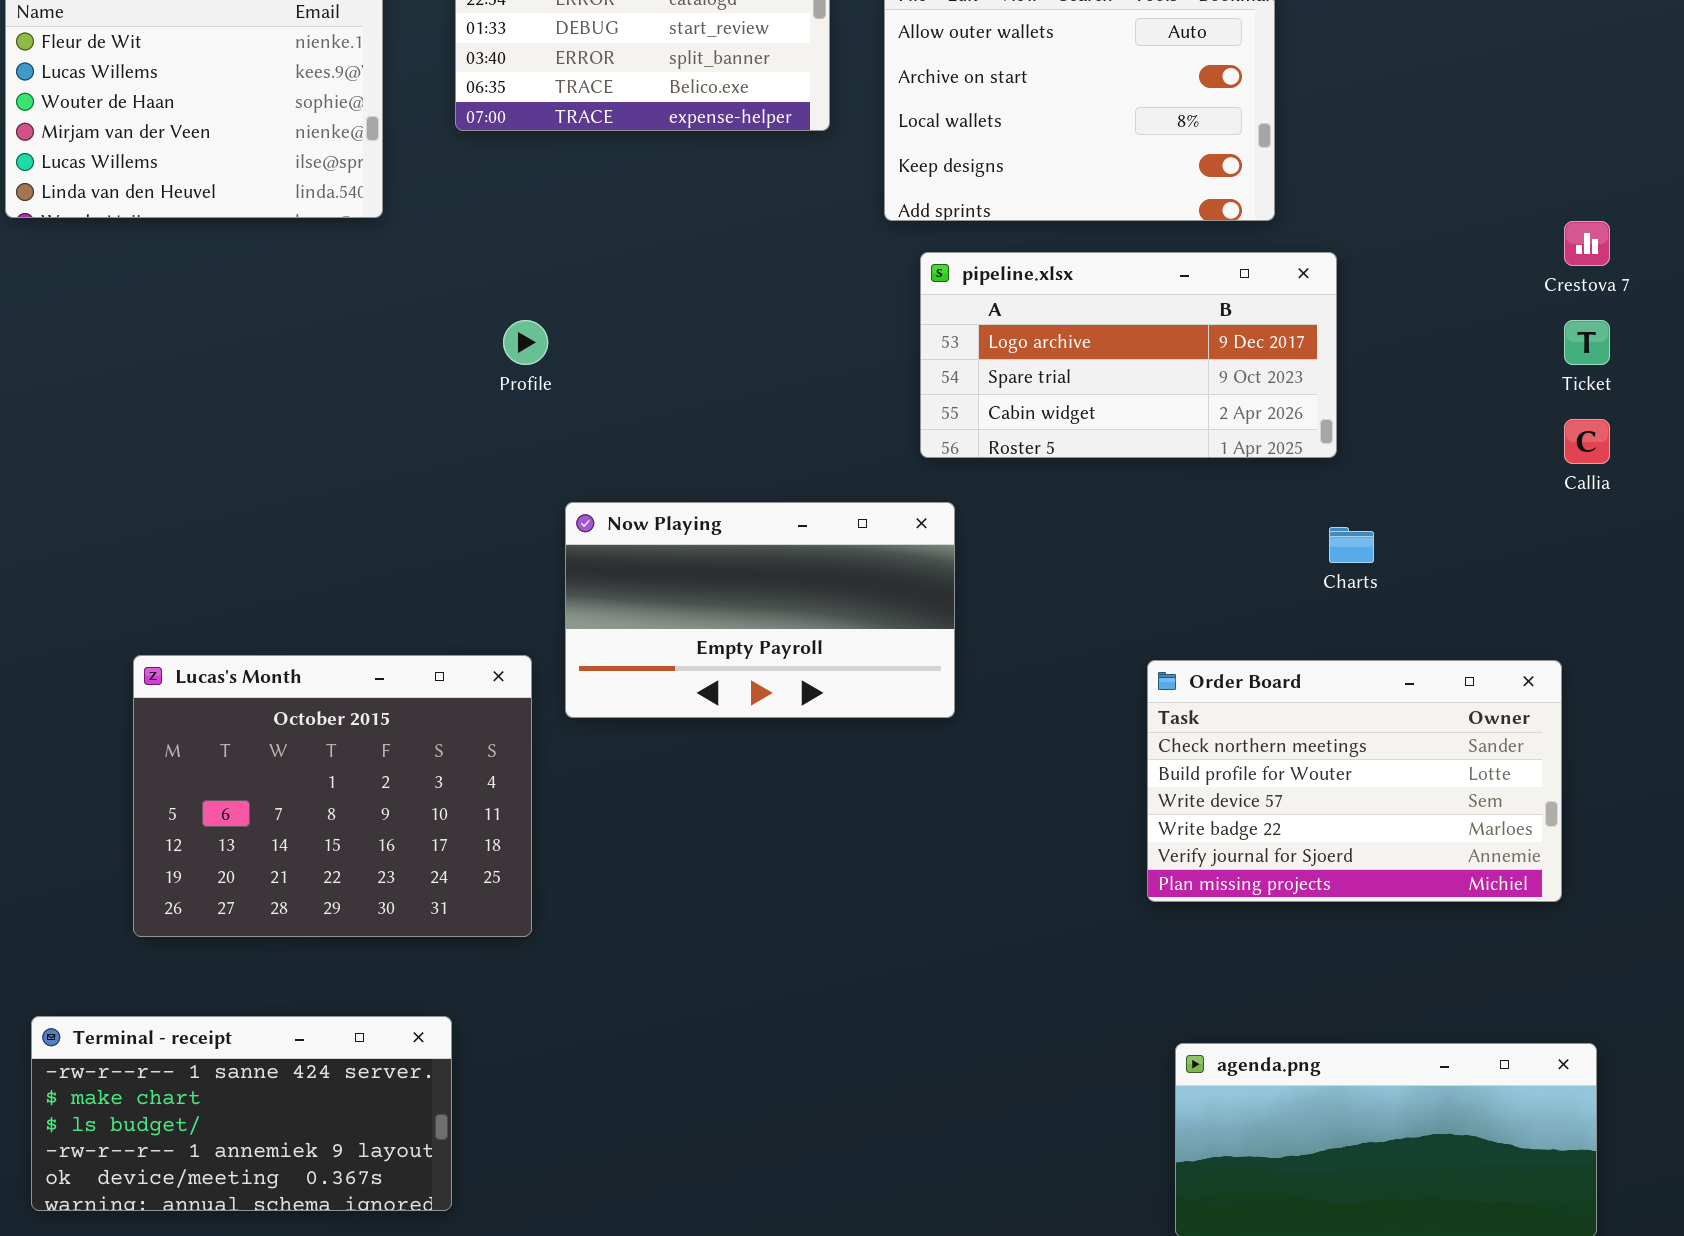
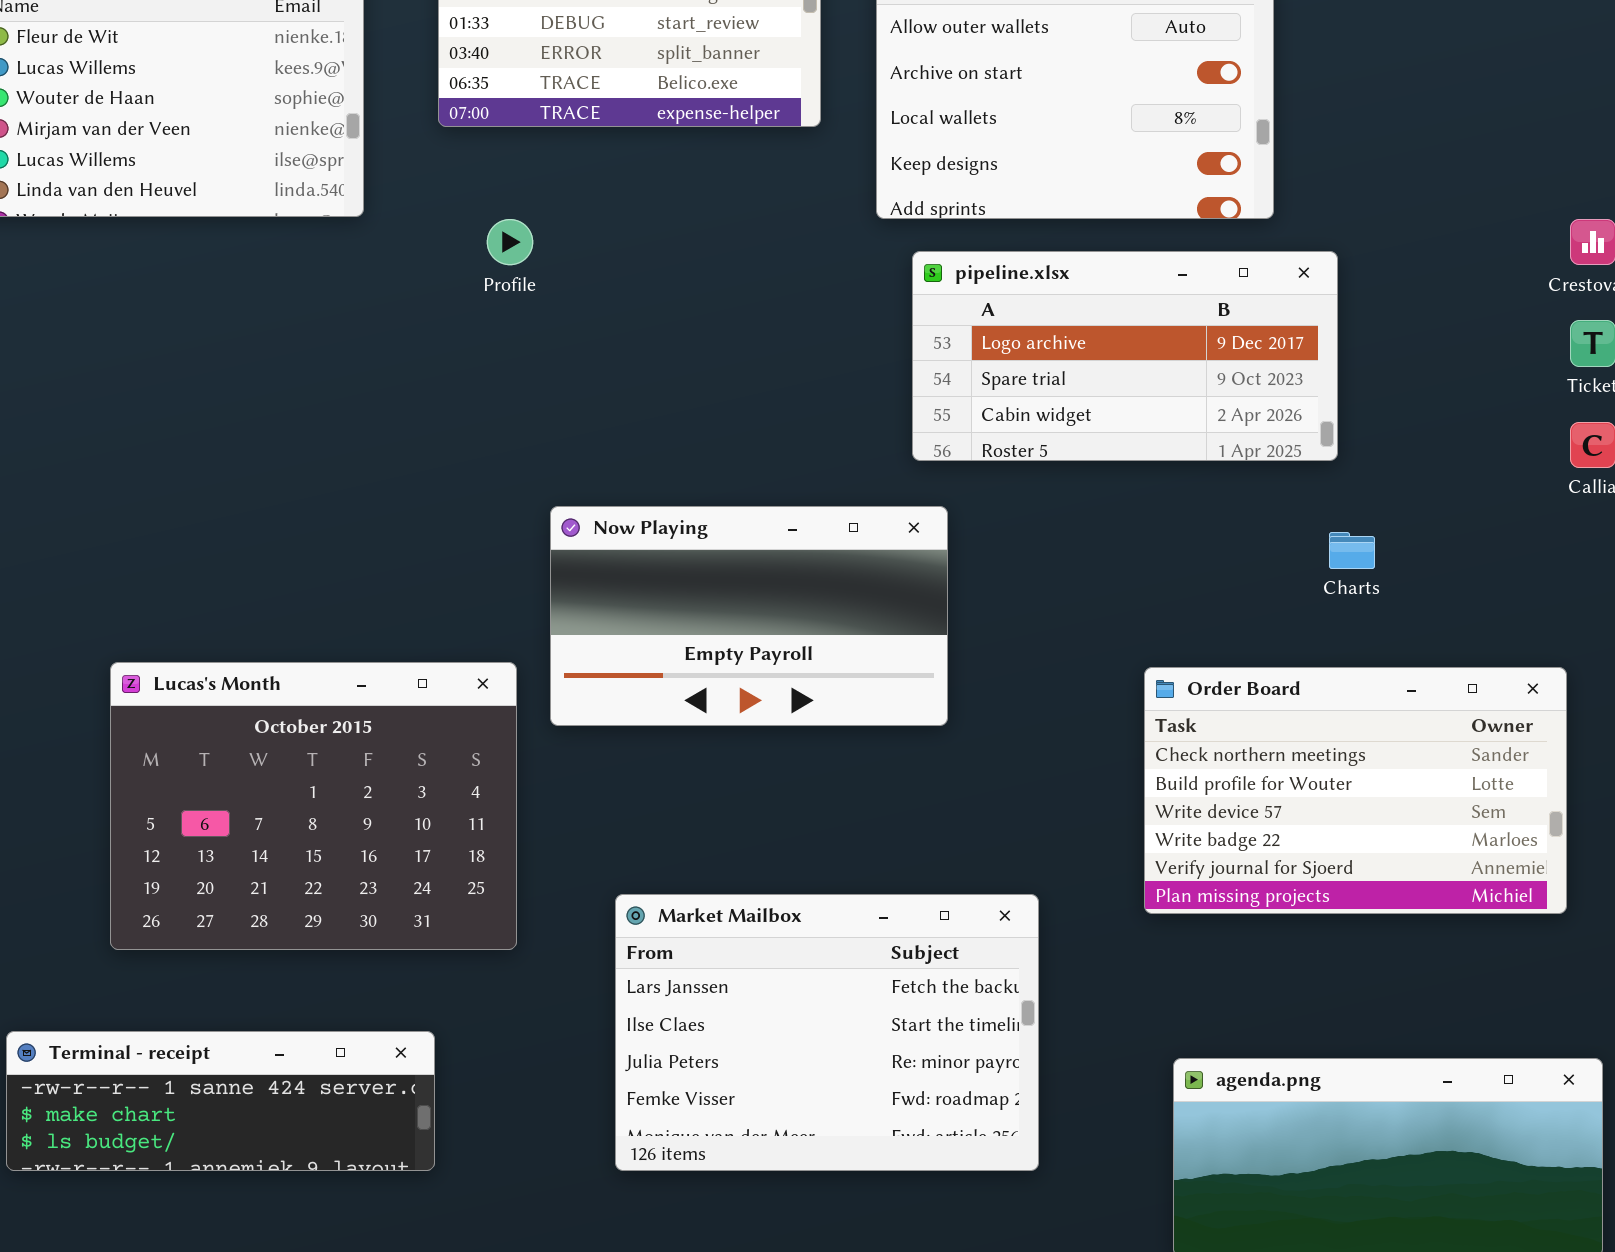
Profile: [503,320,548,365] -> [487,219,533,265], moved
Market Mailbox: none -> [615,894,1039,1171], opened
Terminal - receipt: [31,1016,452,1211] -> [6,1031,435,1171], resized

